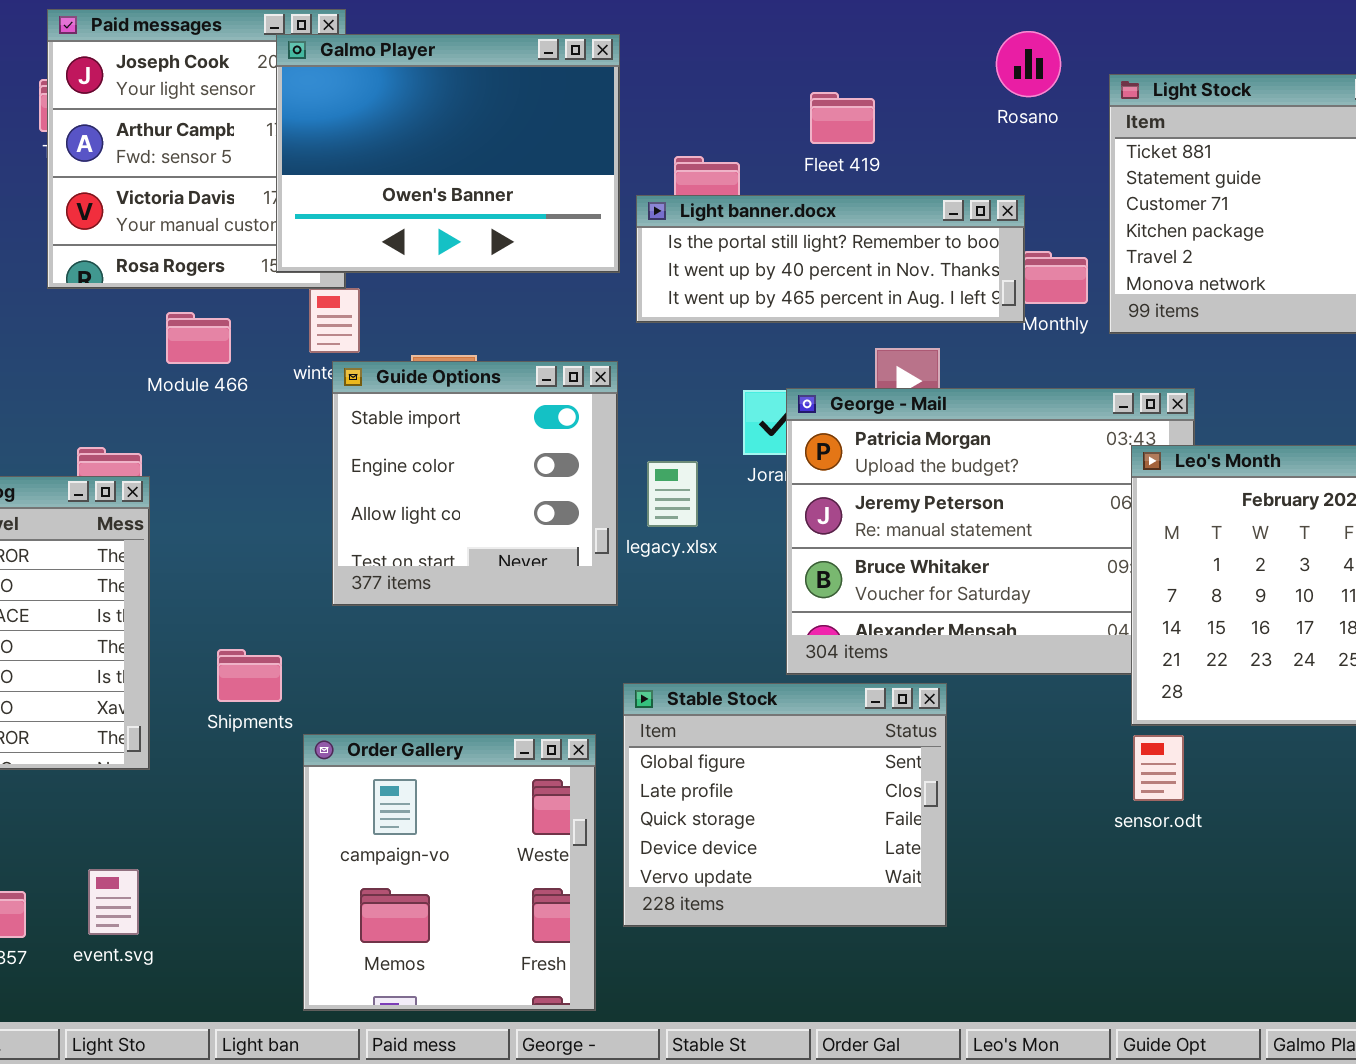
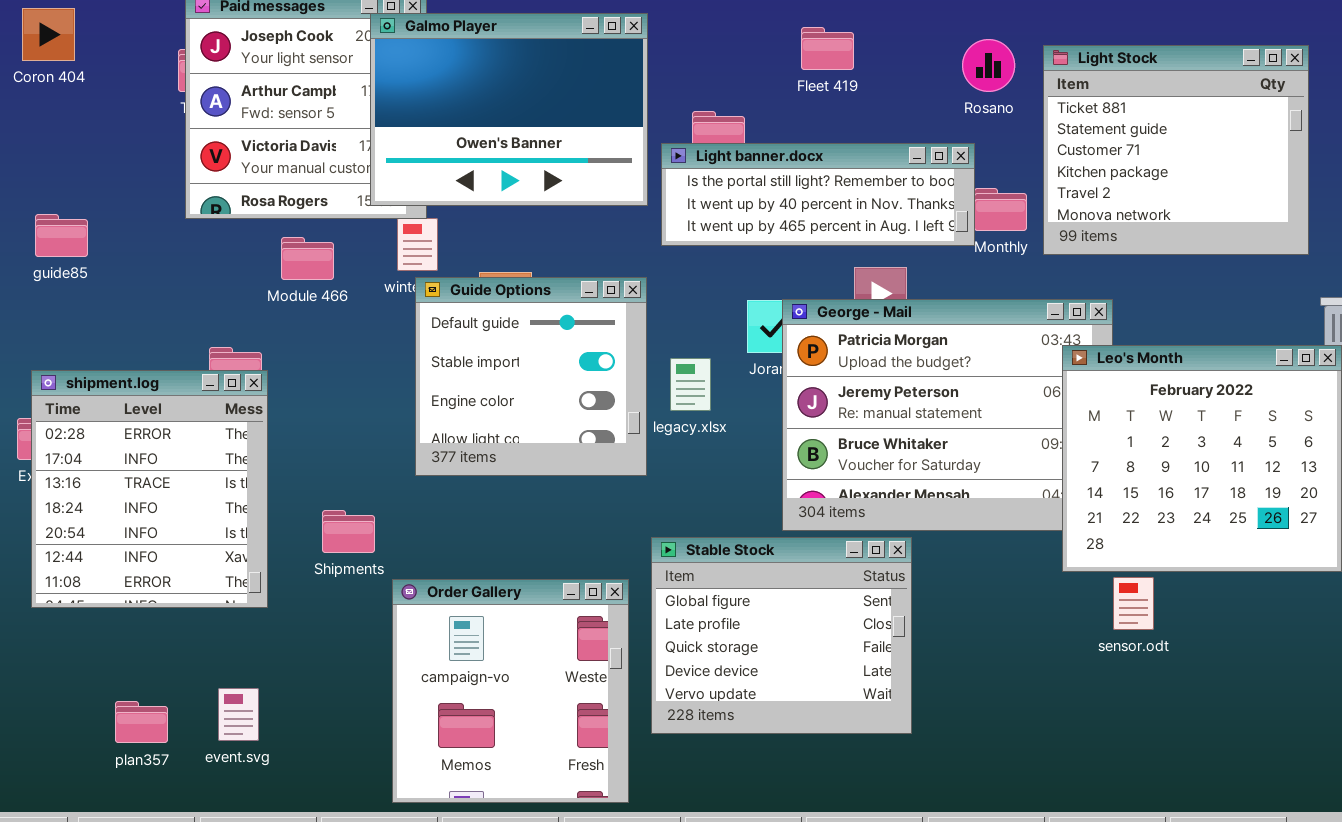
Rosano: [996,31,1061,97] -> [962,39,1015,92], moved
Fleet 419: [810,92,875,144] -> [801,27,854,70], moved
Guide Options: [332,361,618,606] -> [415,277,647,476], scrolled up 1 row
sensor.odt: [1133,735,1184,801] -> [1113,577,1154,630], moved

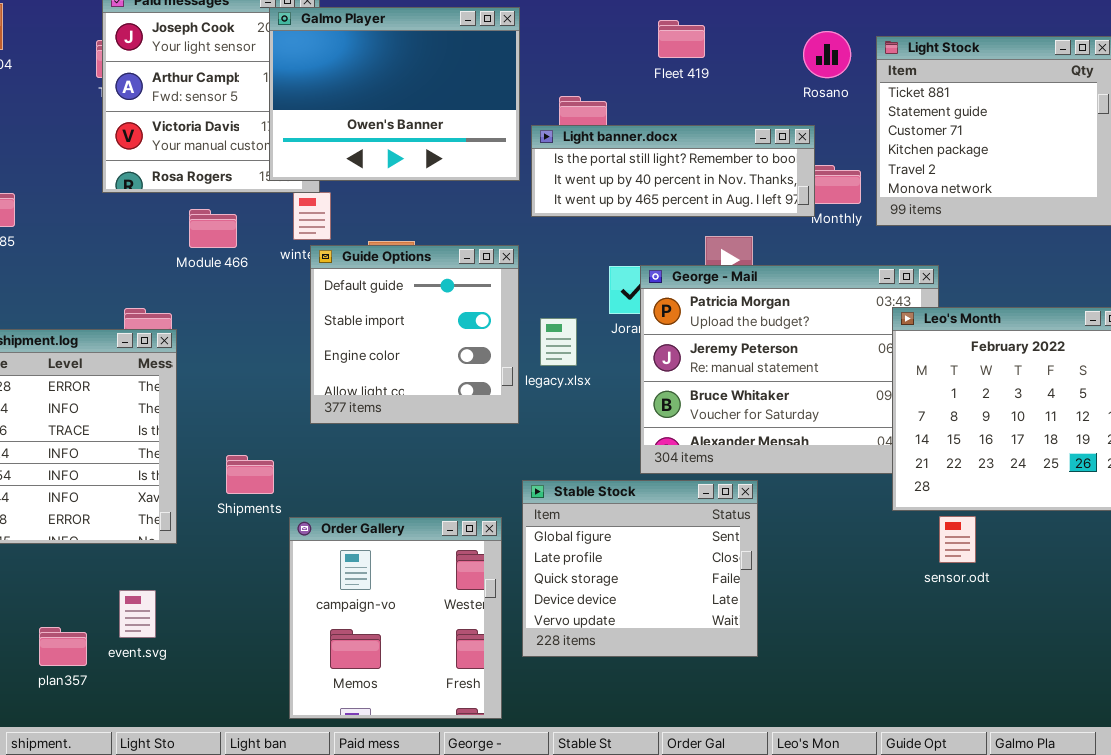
event.svg: [218,688,259,741] -> [119,590,156,638], moved

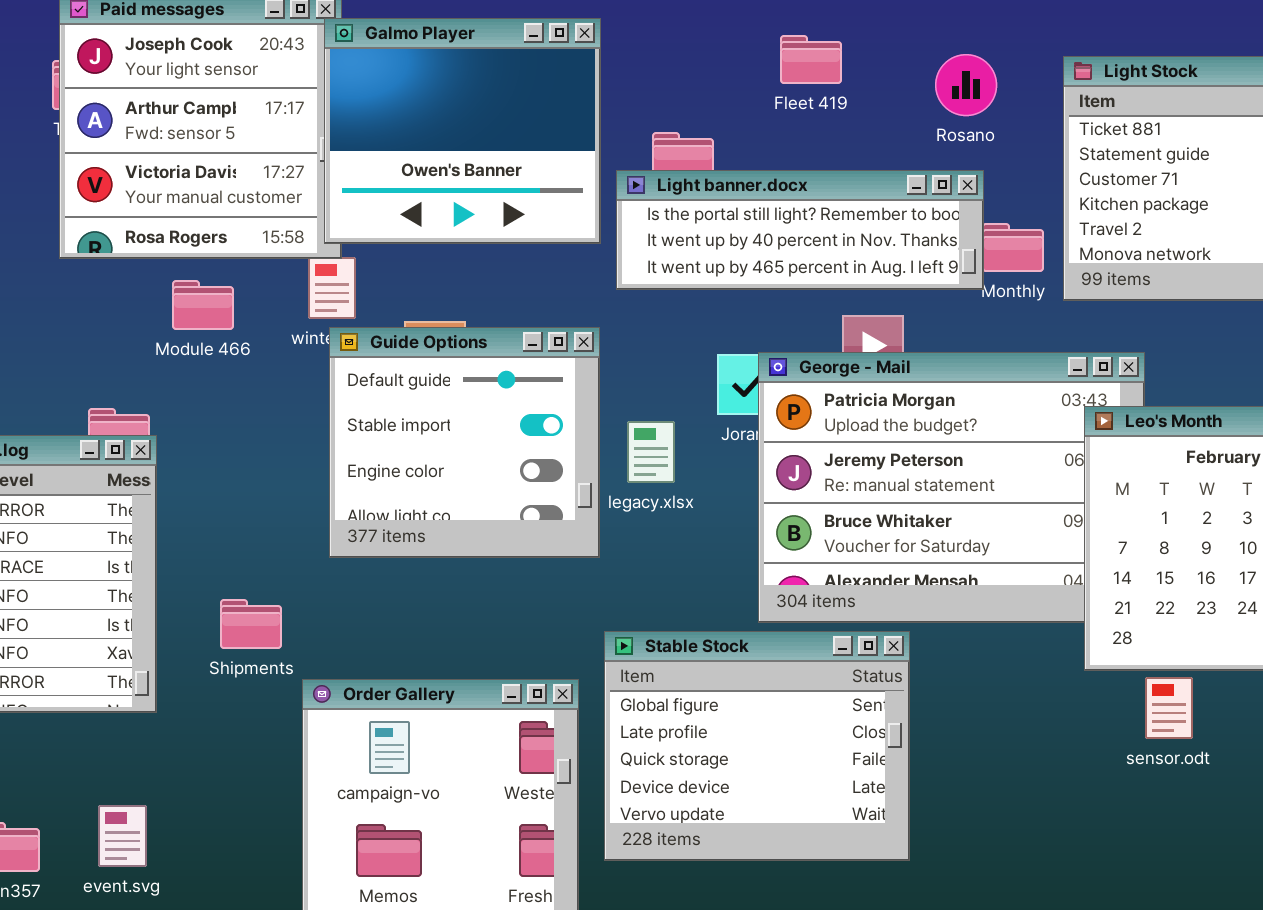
Galmo Player: [269,7,520,181] -> [324,18,601,244], resized
Rosano: [803,31,851,78] -> [935,54,997,116], moved
event.svg: [119,590,156,638] -> [98,805,147,867], moved

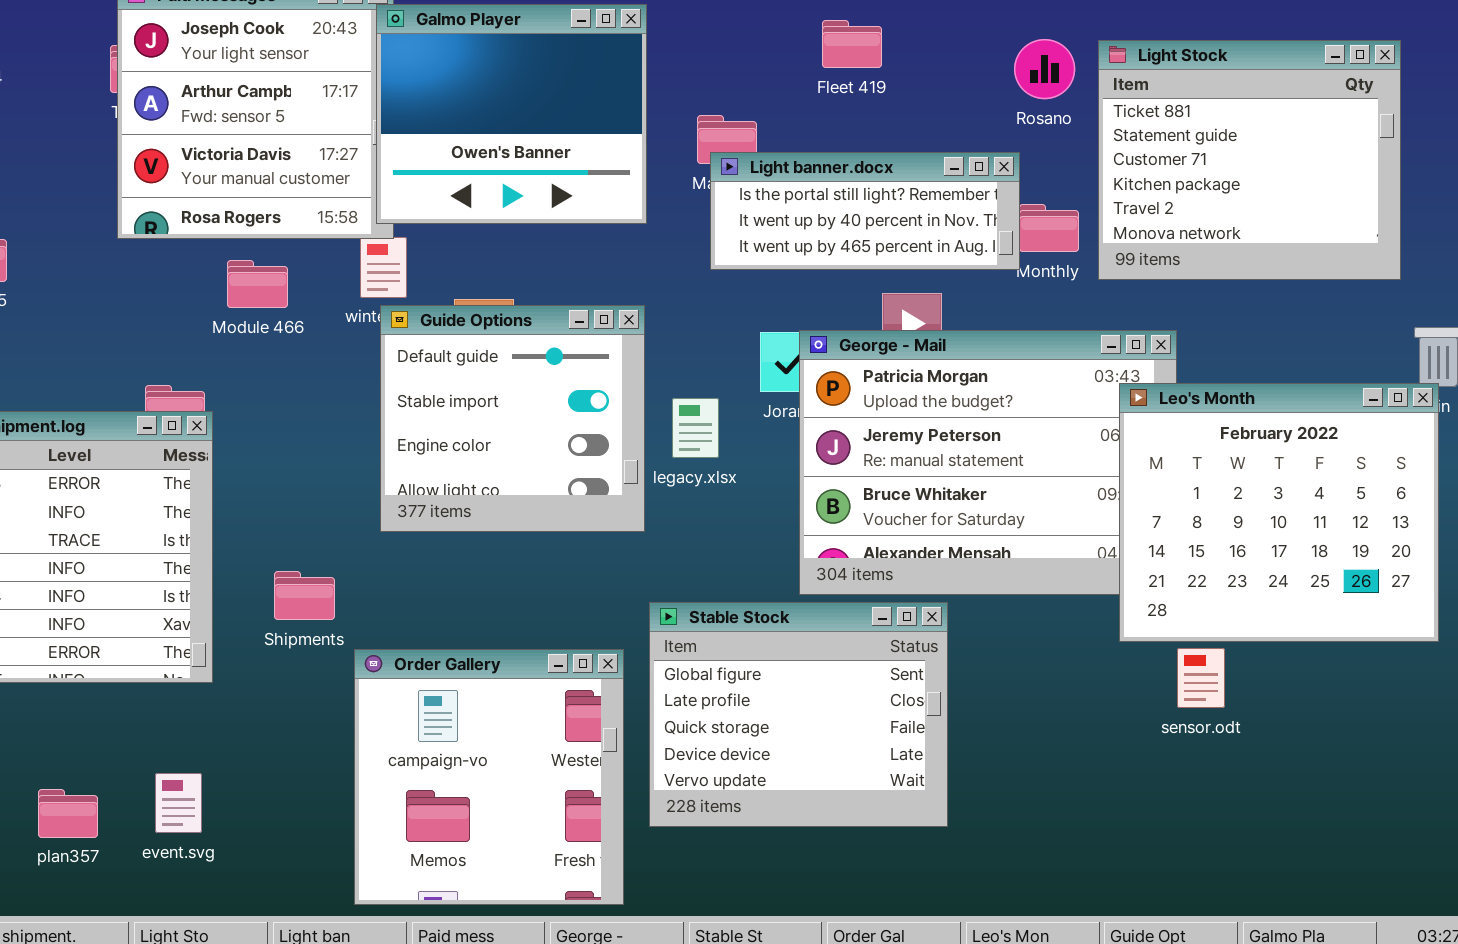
Rosano: [935,54,997,116] -> [1014,39,1075,99], moved
Light banner.docx: [616,170,984,290] -> [710,152,1020,270], resized

